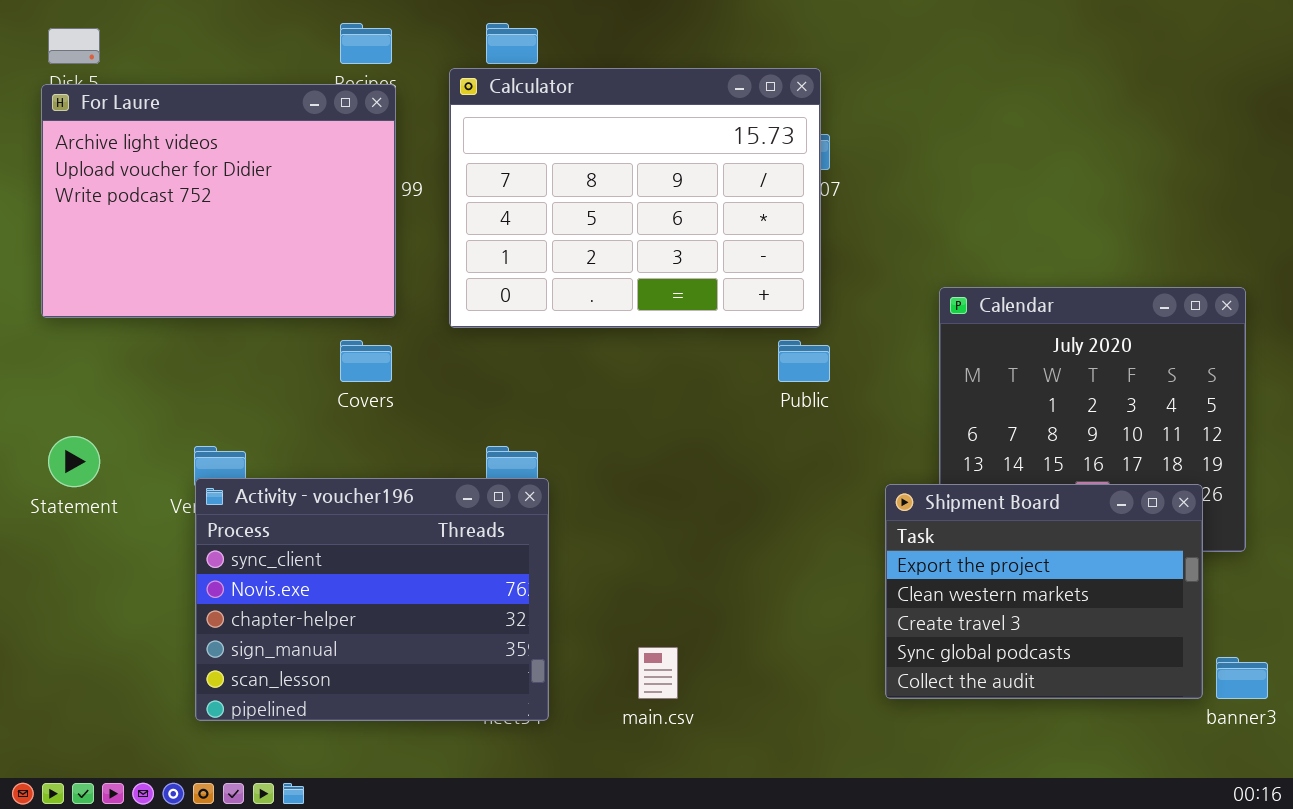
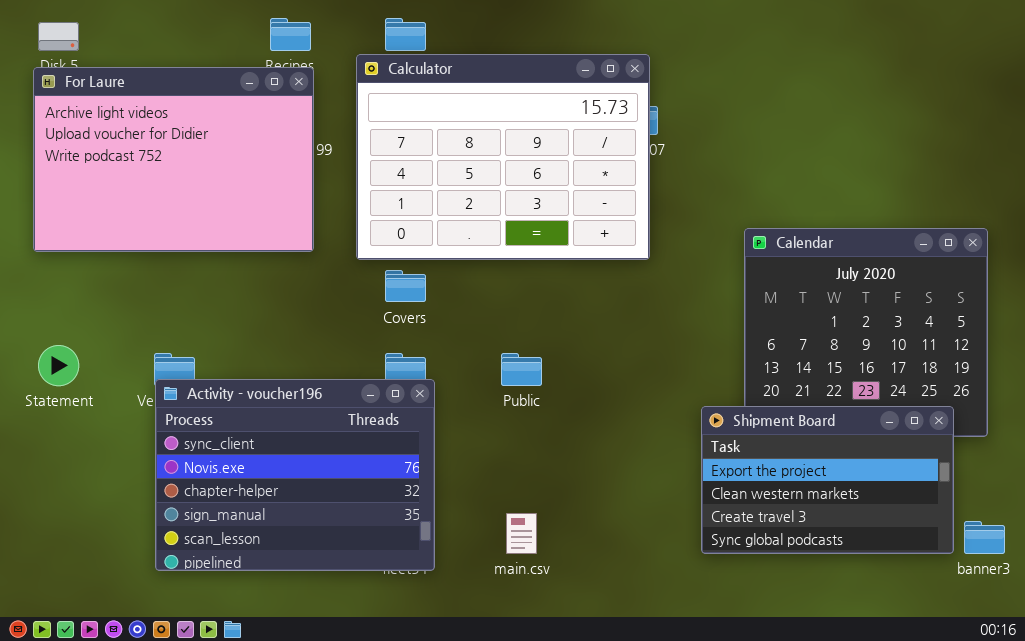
Covers: [340,340,392,382] -> [385,270,426,302], moved
Public: [778,340,830,382] -> [501,353,542,386], moved
Shipment Board: [885,484,1203,699] -> [701,406,954,554], resized

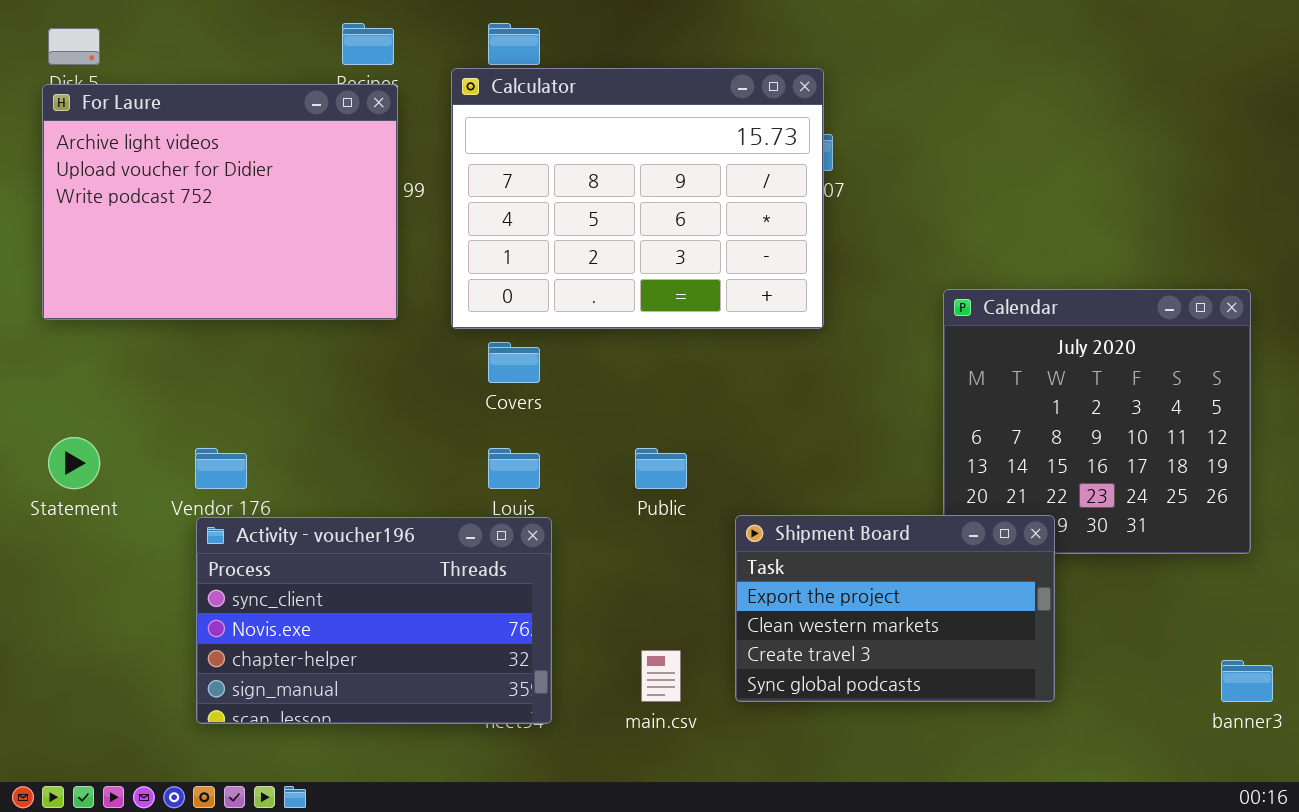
Activity - voucher196: [155,379,435,571] -> [196,517,552,724], resized
Shipment Board: [701,406,954,554] -> [735,515,1055,702], moved

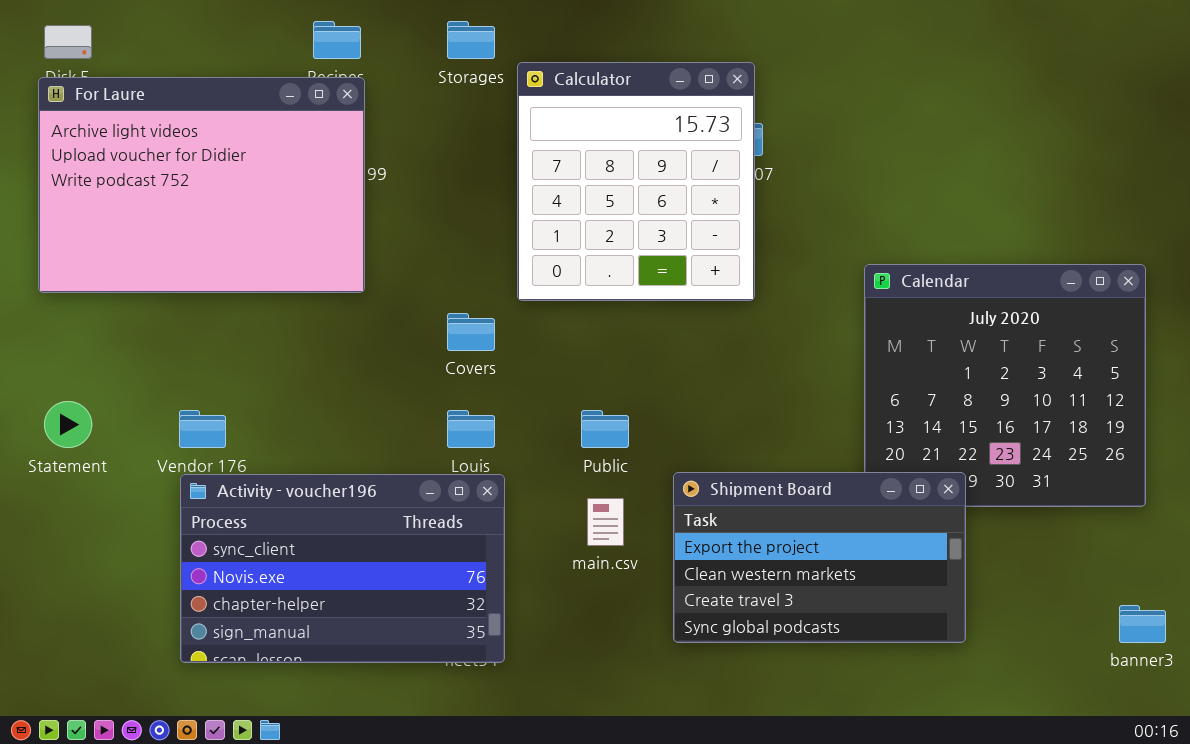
Calculator: [451,68,824,329] -> [517,62,755,301], resized
main.csv: [641,650,681,702] -> [587,498,624,546], moved

